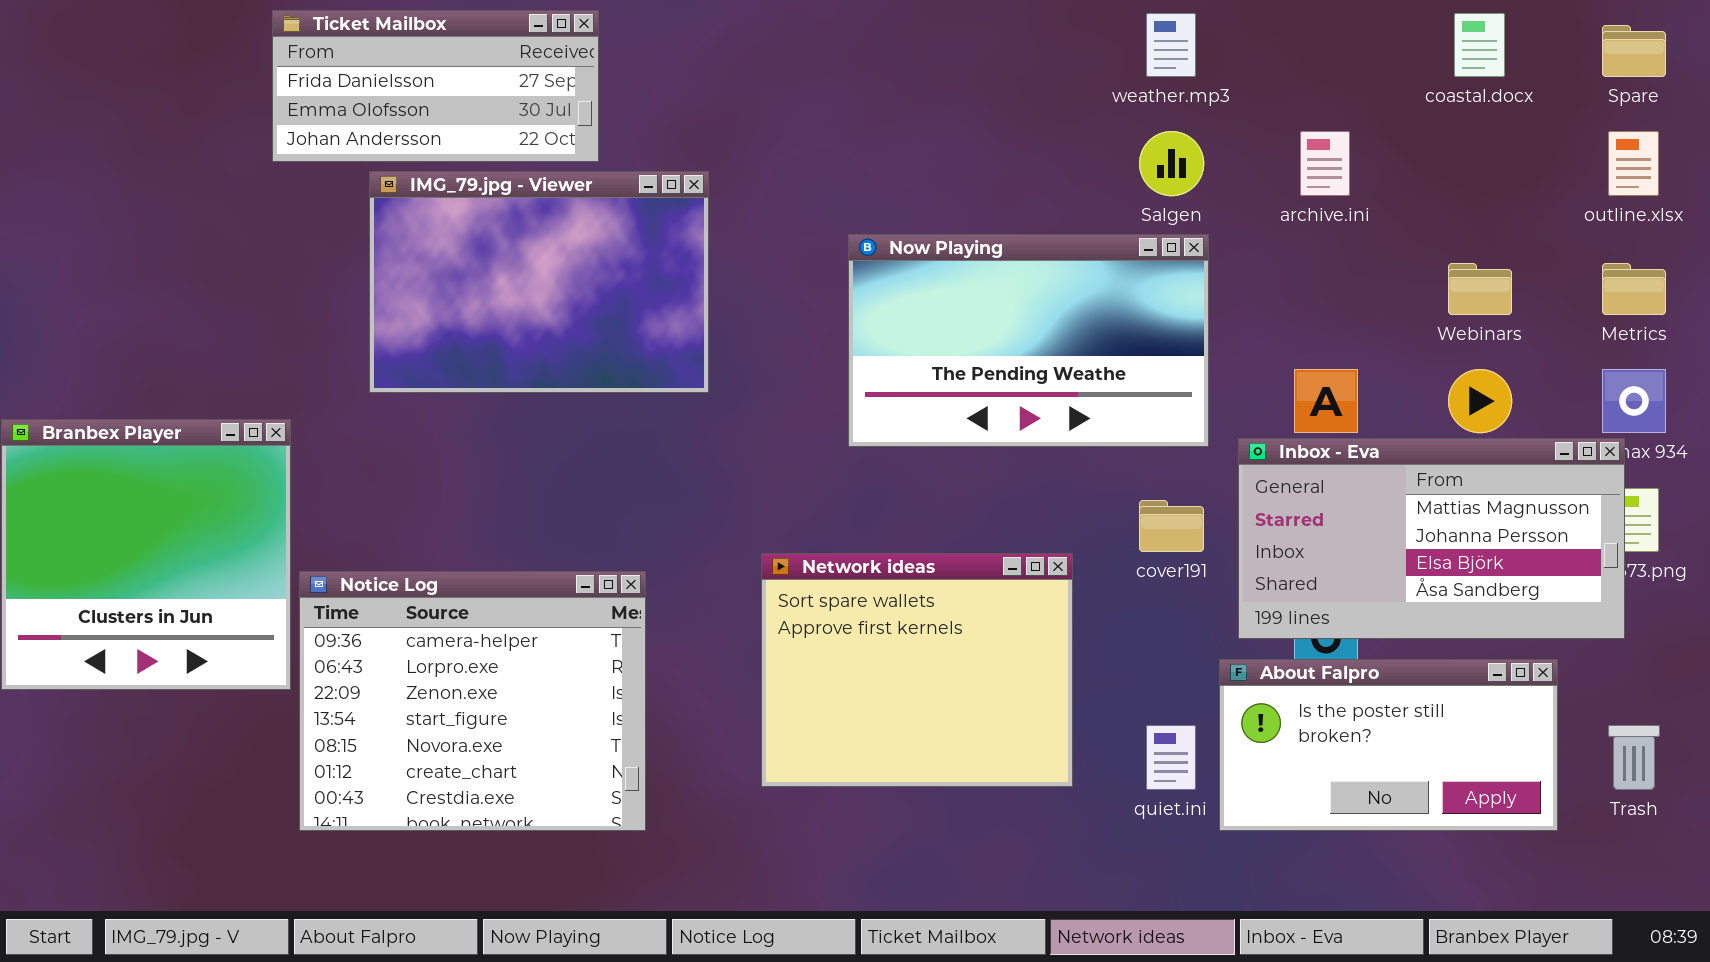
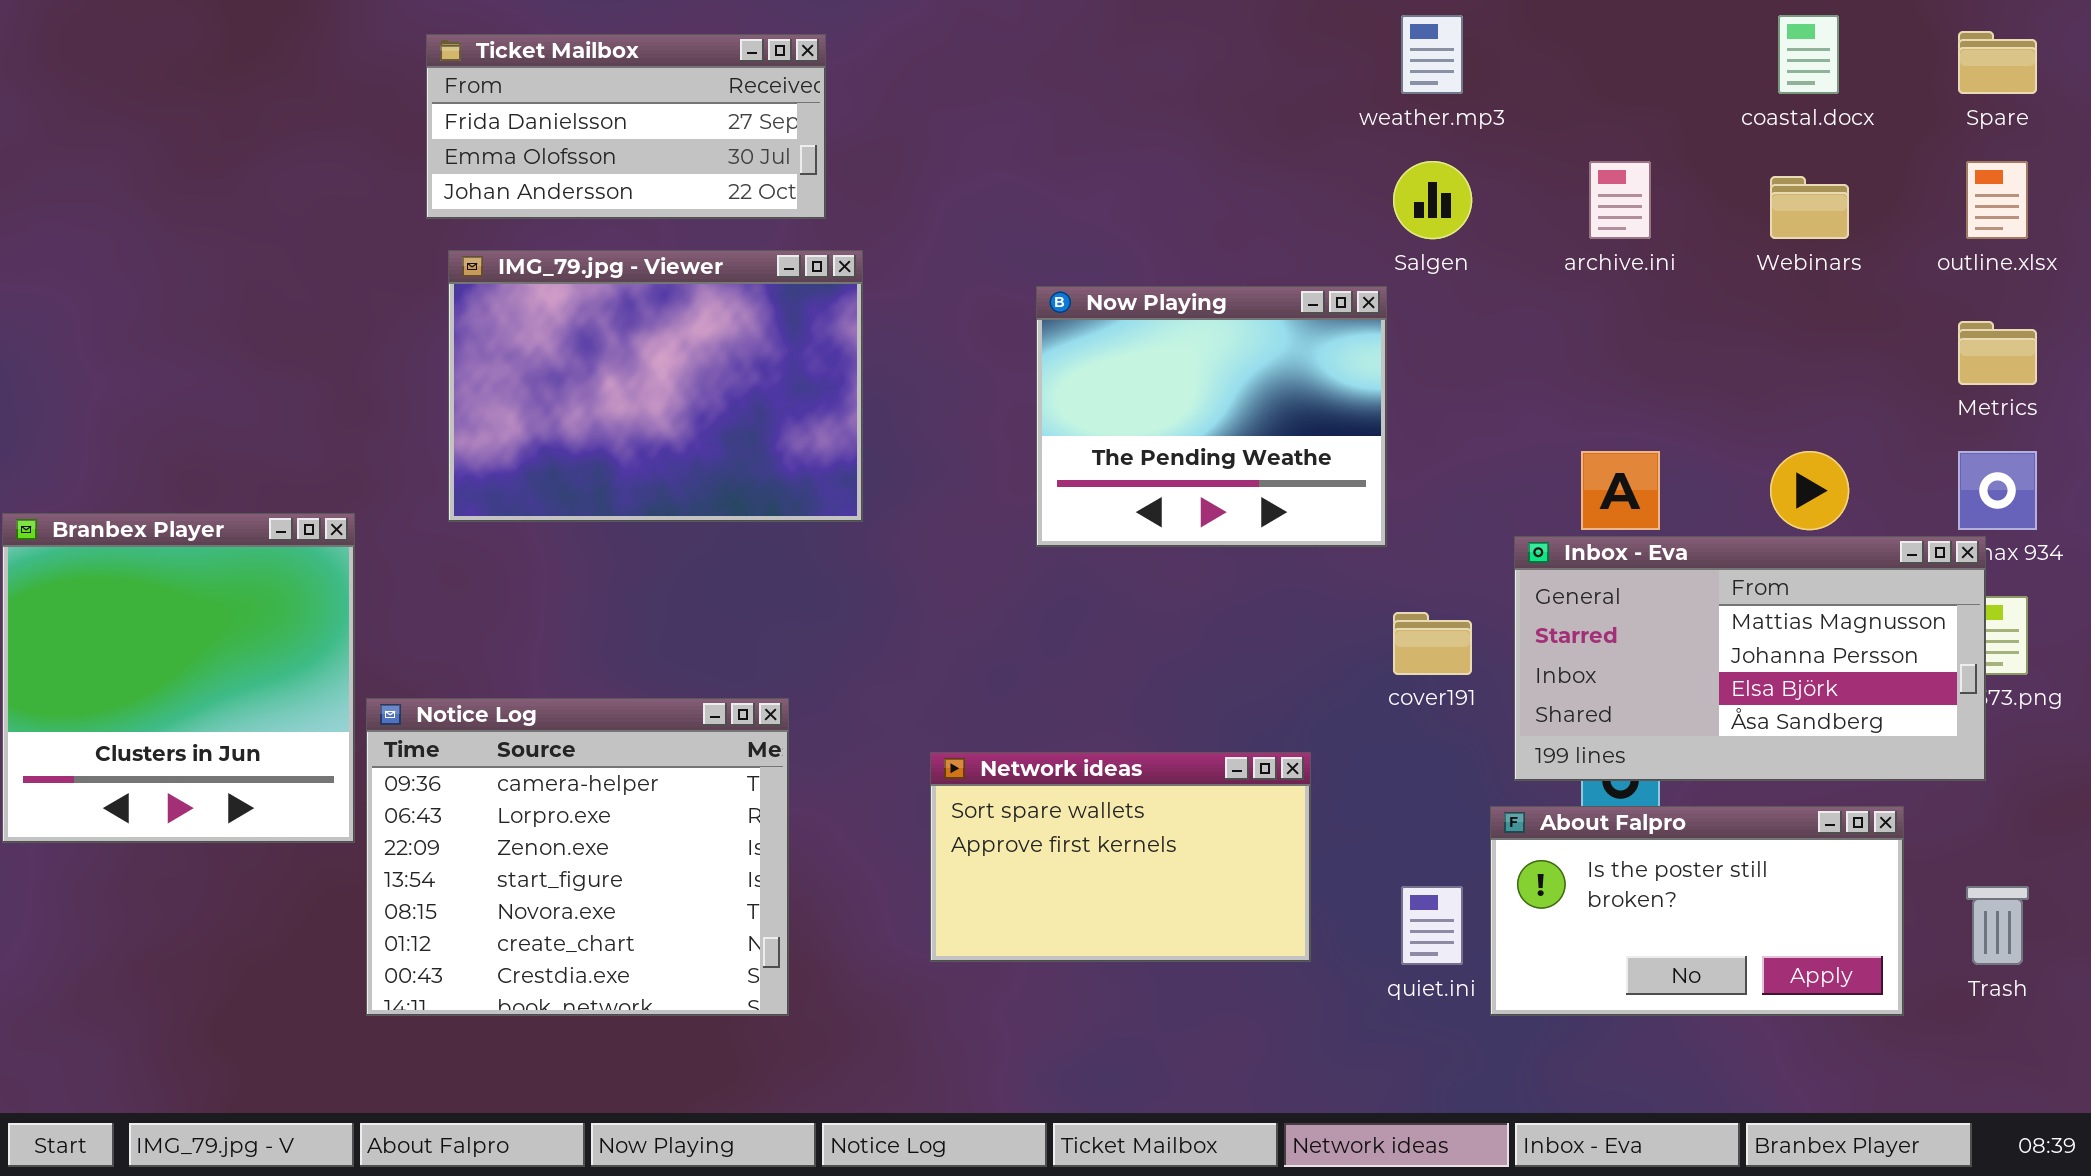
Ticket Mailbox: [272,10,599,162] -> [426,34,826,219], moved
IMG_79.jpg - Viewer: [369,171,709,393] -> [448,250,863,522], moved
Now Playing: [848,234,1209,447] -> [1036,286,1387,547], resized
Webinars: [1448,263,1512,315] -> [1770,176,1849,239], moved
Network ideas: [761,553,1073,787] -> [930,752,1311,962], resized

